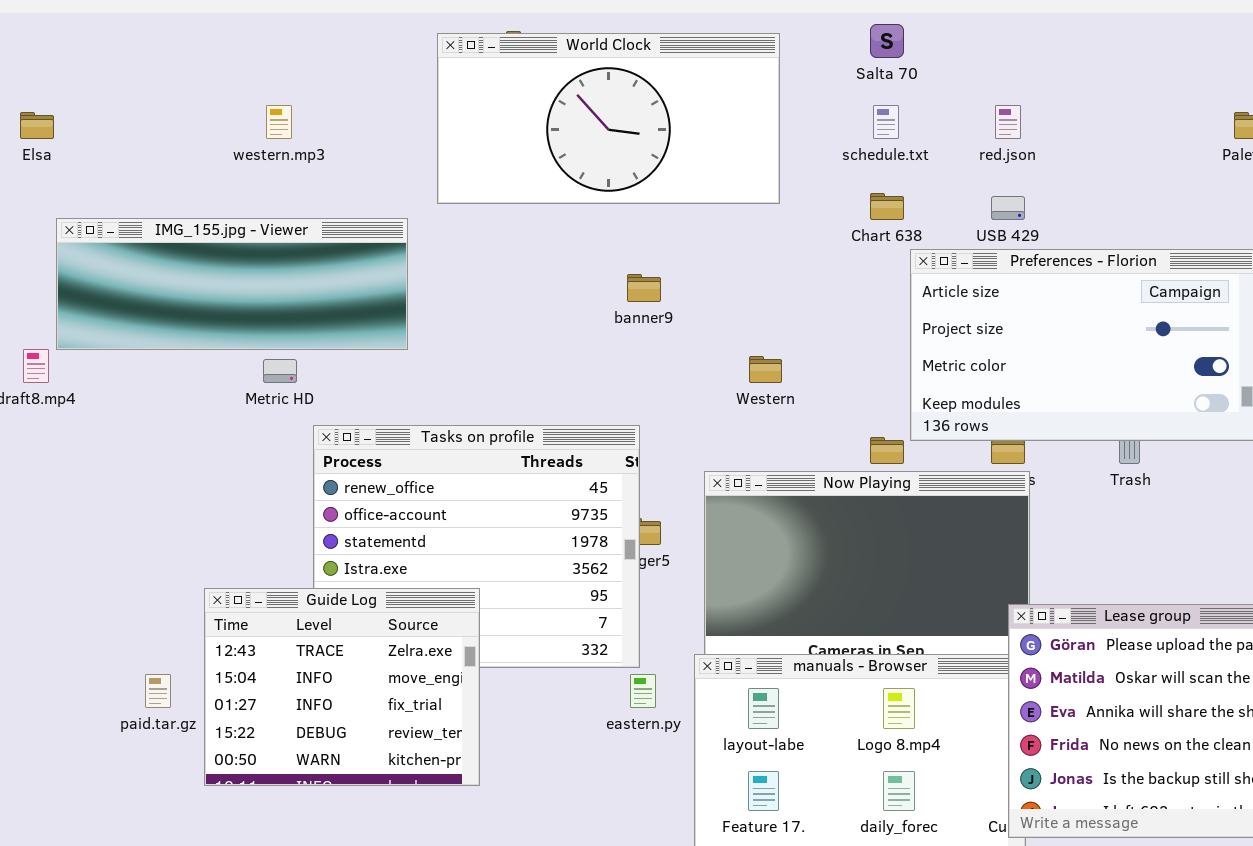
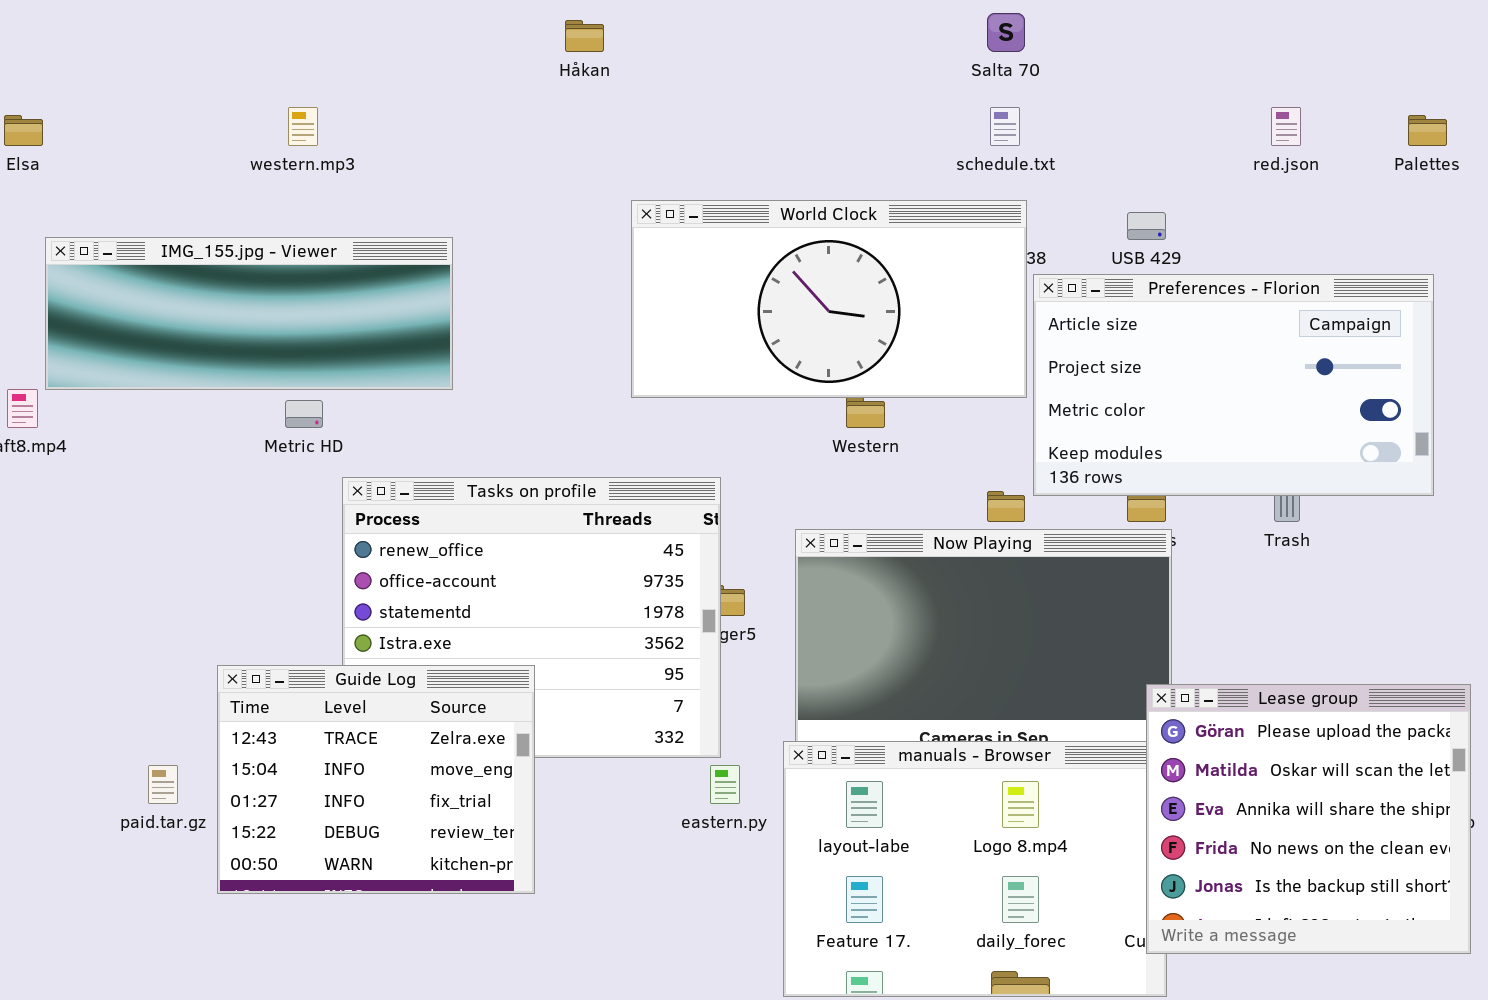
World Clock: [437,33,780,204] -> [631,200,1027,398], moved
red.json: [995,105,1021,139] -> [1271,107,1301,146], moved

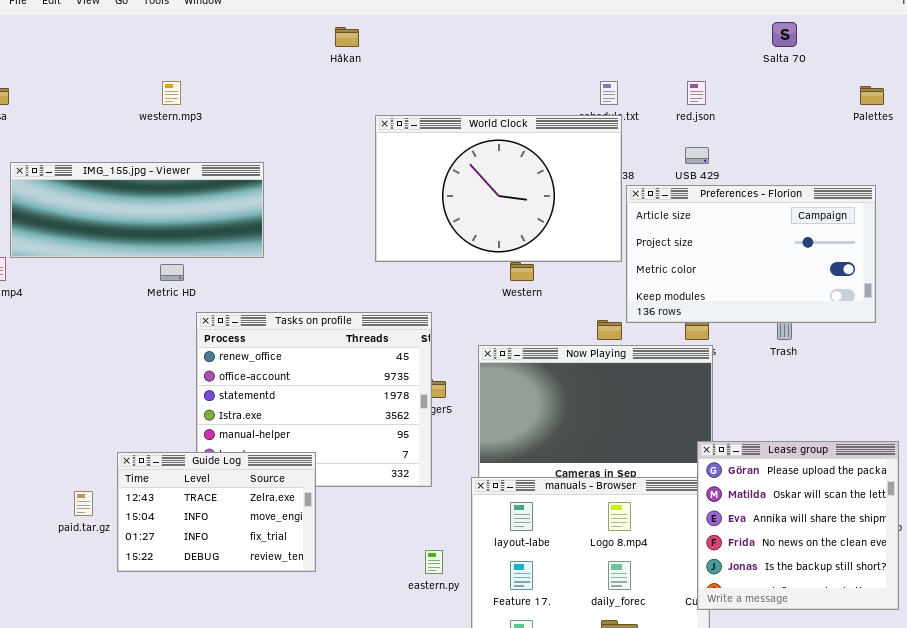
Salta 70: [987,13,1025,52] -> [772,22,797,47], moved
red.json: [1271,107,1301,146] -> [687,81,706,105], moved
World Clock: [631,200,1027,398] -> [375,115,622,262], resized
Guide Log: [217,665,535,894] -> [117,452,316,572], resized
eastern.py: [710,765,740,804] -> [425,550,443,574], moved

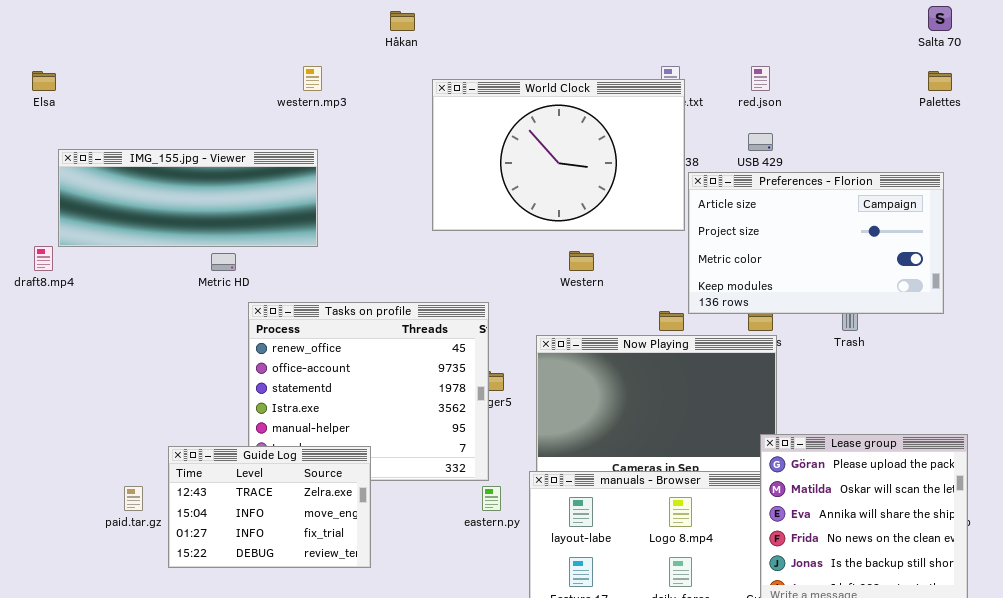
Salta 70: [772,22,797,47] -> [928,6,952,31], moved
western.mp3: [162,81,181,105] -> [303,66,322,91], moved
World Clock: [375,115,622,262] -> [432,79,685,231], moved
eastern.py: [425,550,443,574] -> [482,486,501,511], moved

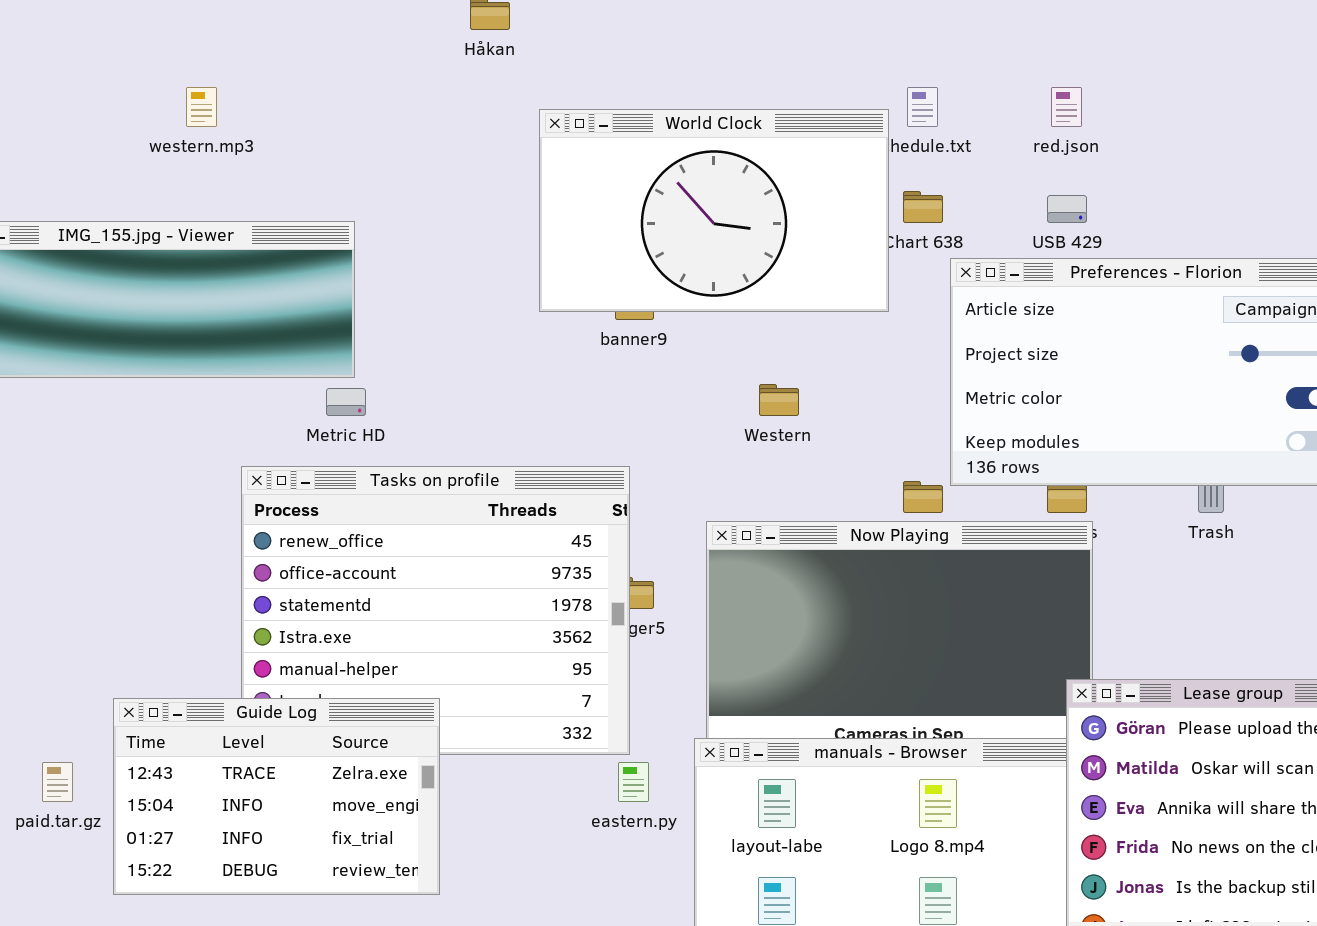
western.mp3: [303,66,322,91] -> [186,87,217,127], moved
World Clock: [432,79,685,231] -> [539,109,889,312], resized
Metric HD: [211,253,236,271] -> [326,388,366,416], moved

